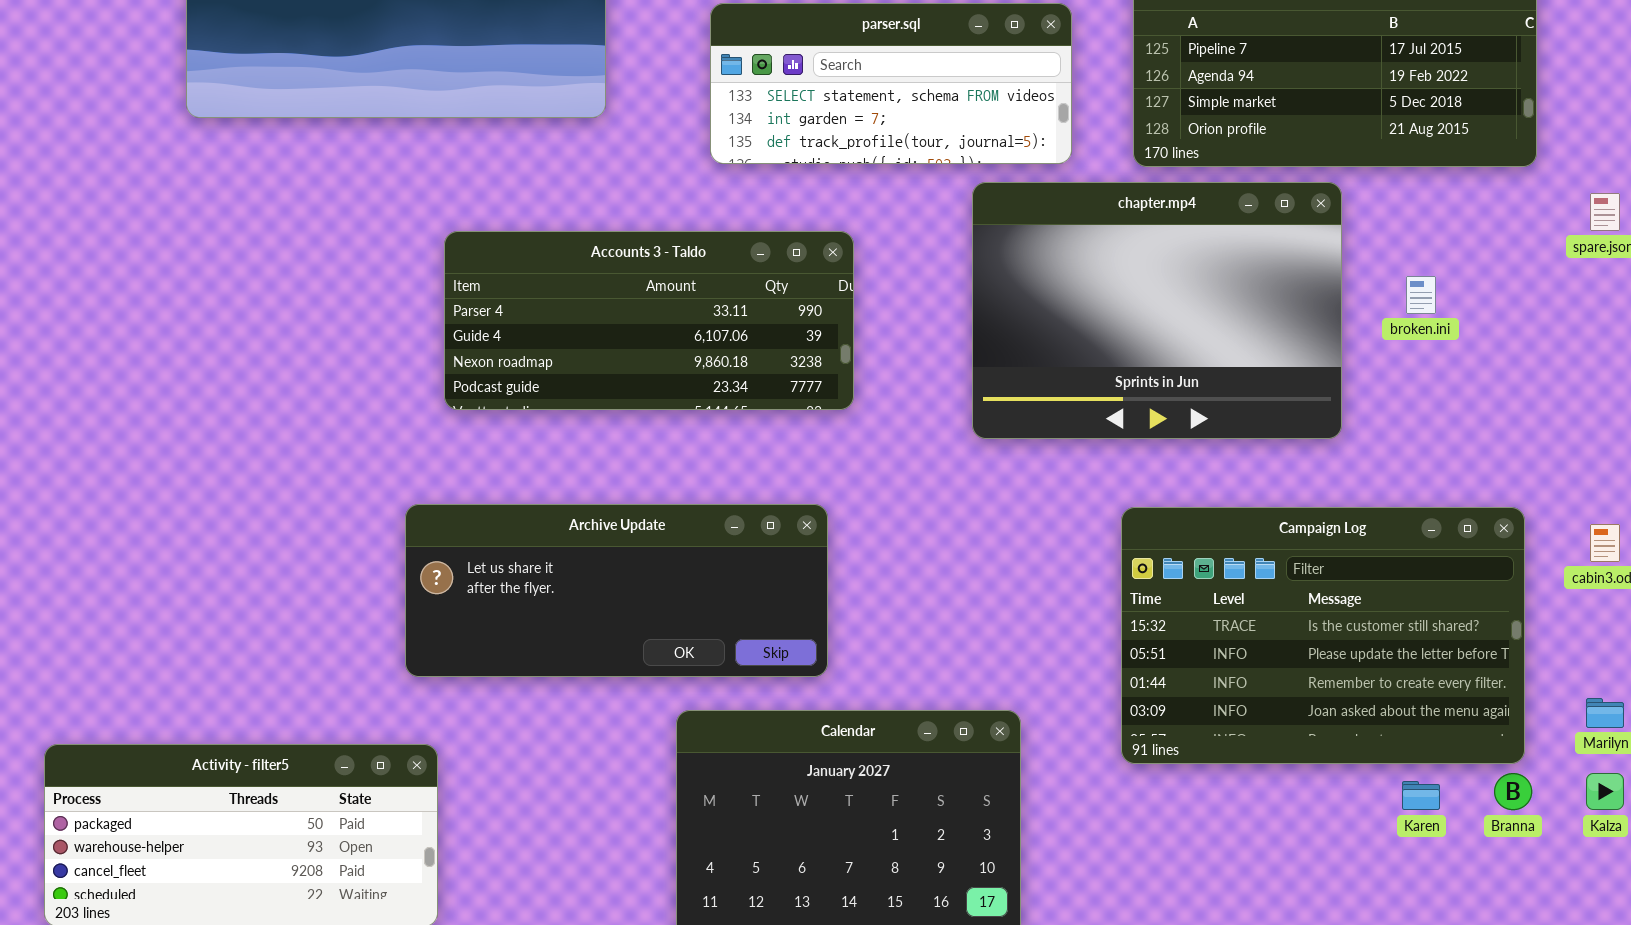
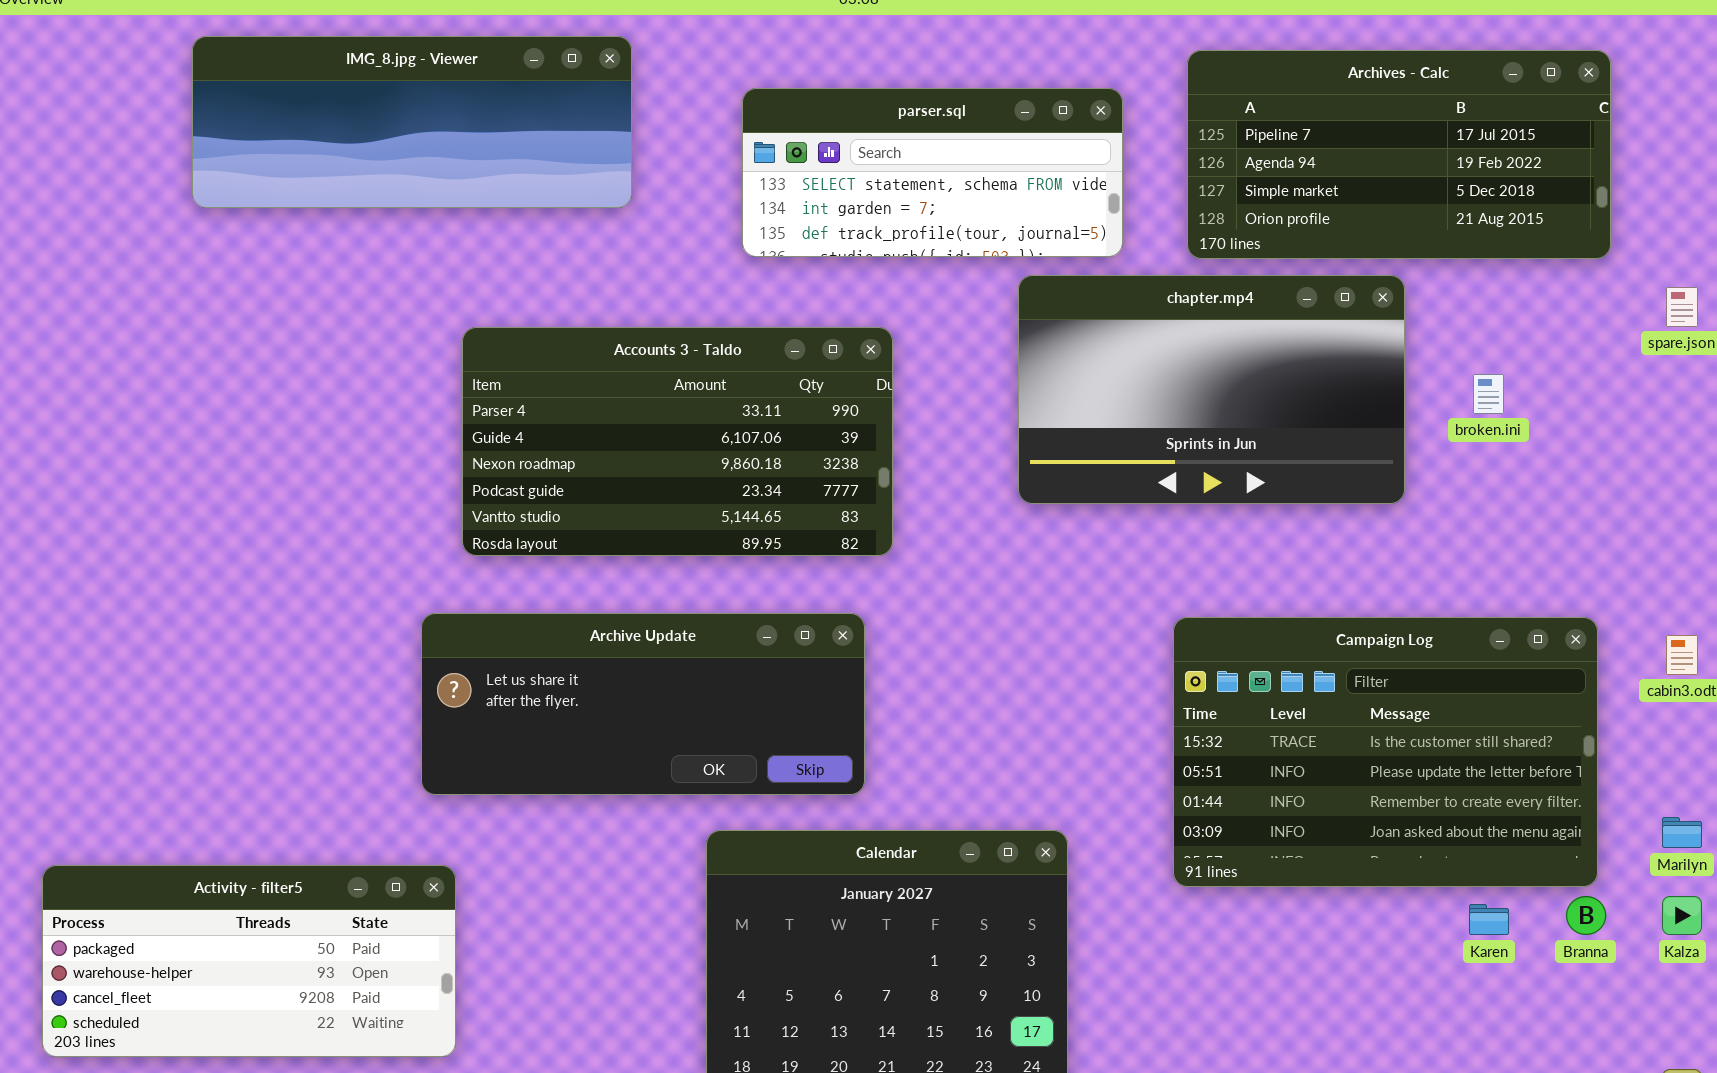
chapter.mp4: [972,182,1342,439] -> [1018,275,1405,504], resized
Accounts 3 - Taldo: [444,231,854,410] -> [462,327,893,556], resized

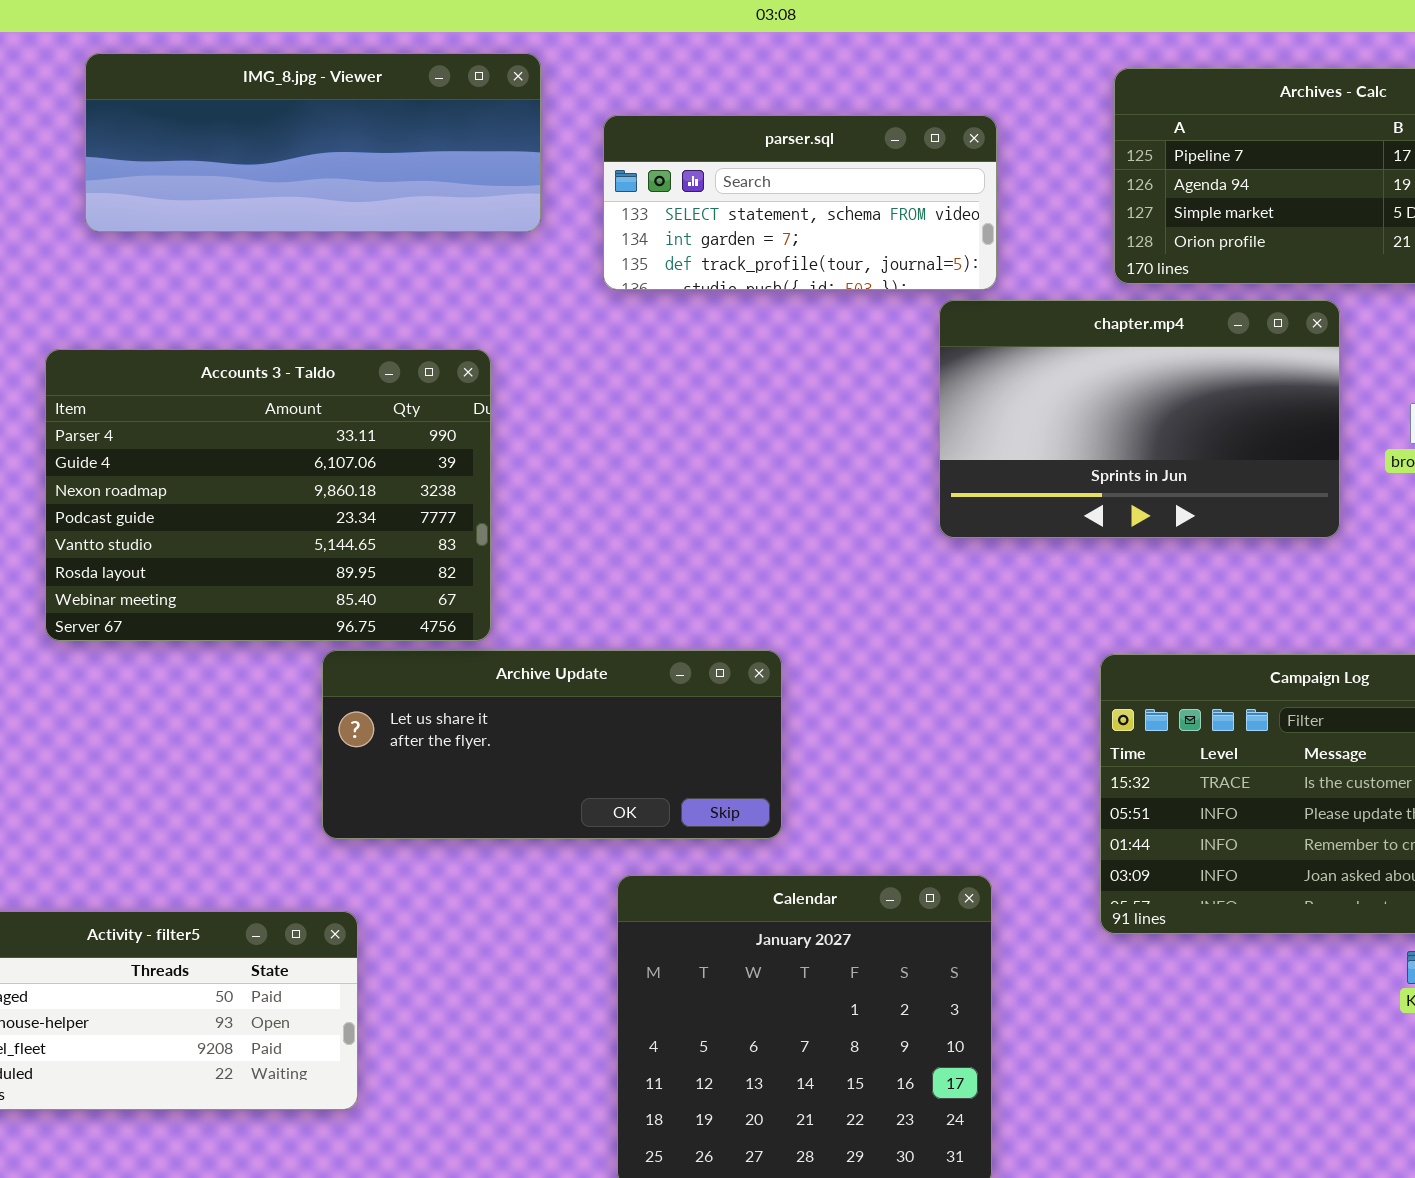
parser.sql: [742,88,1123,257] -> [603,115,997,290], moved
Accounts 3 - Taldo: [462,327,893,556] -> [45,349,491,641], moved, resized

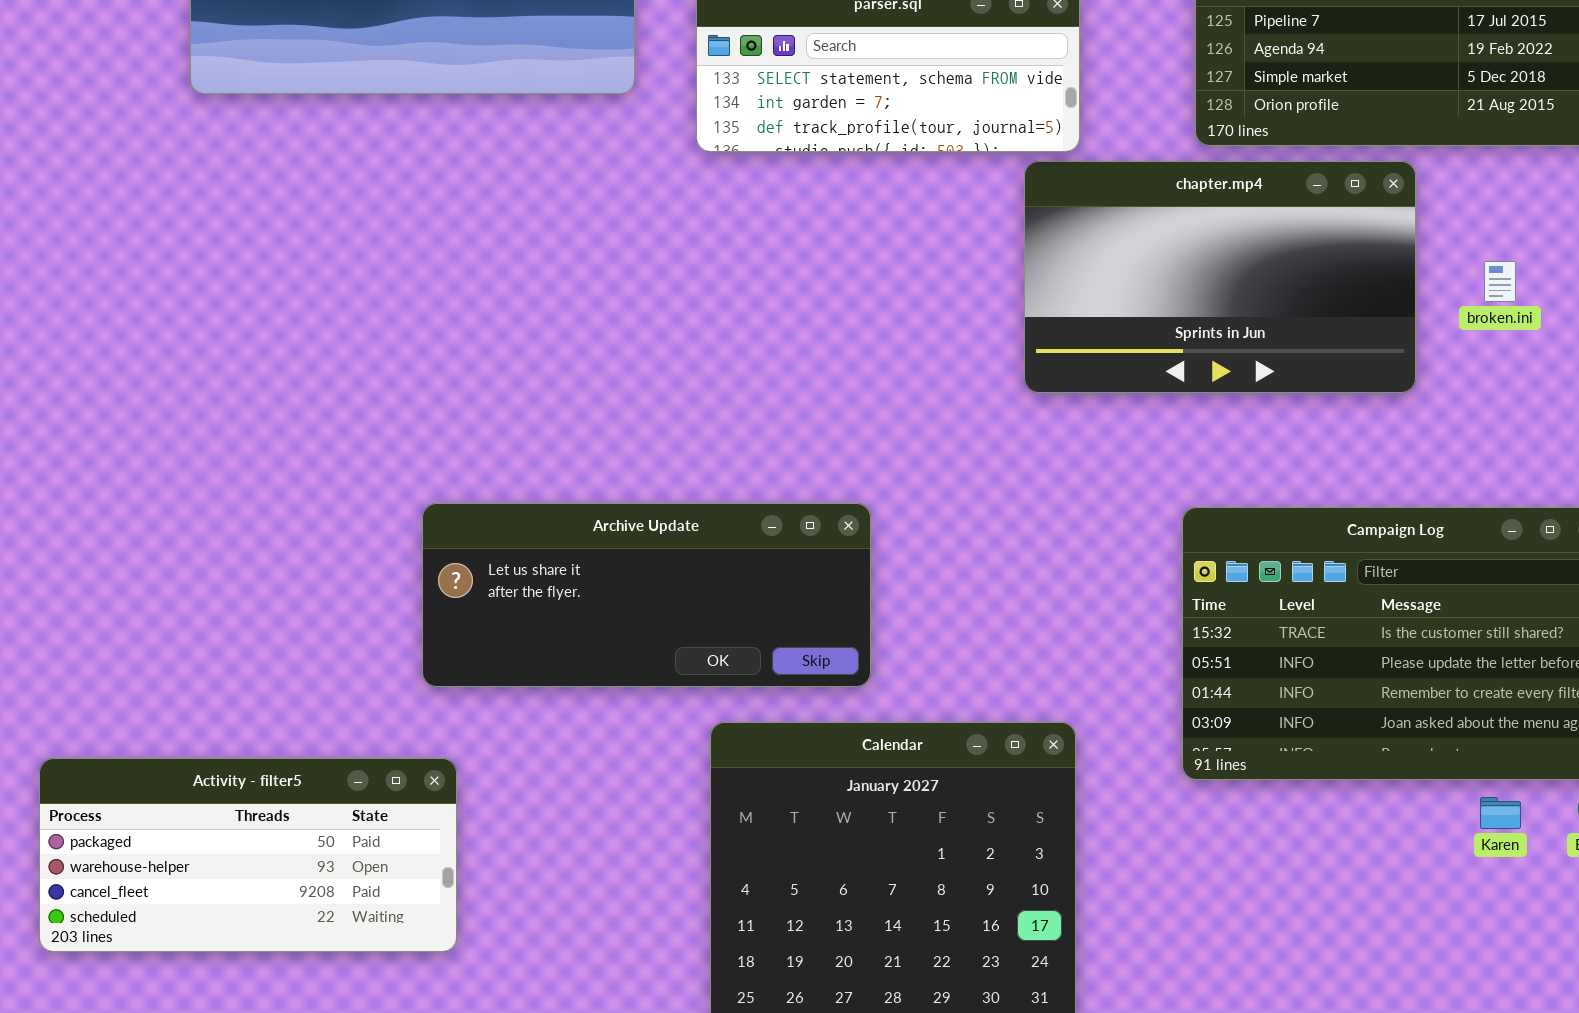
Accounts 3 - Taldo: [45,349,491,641] -> none, closed

